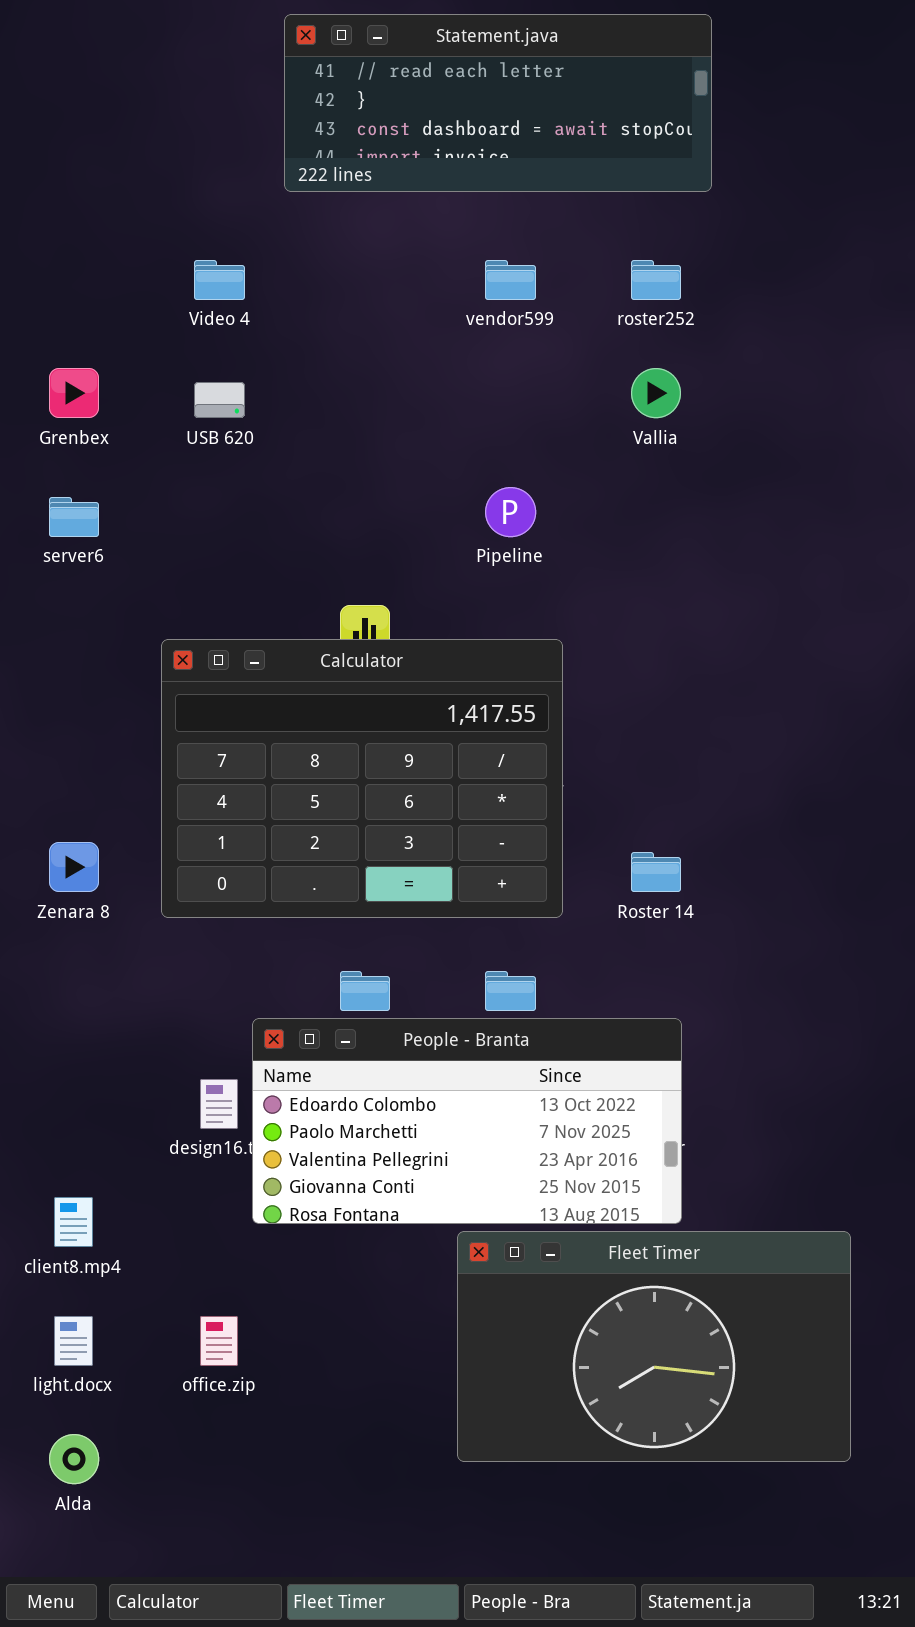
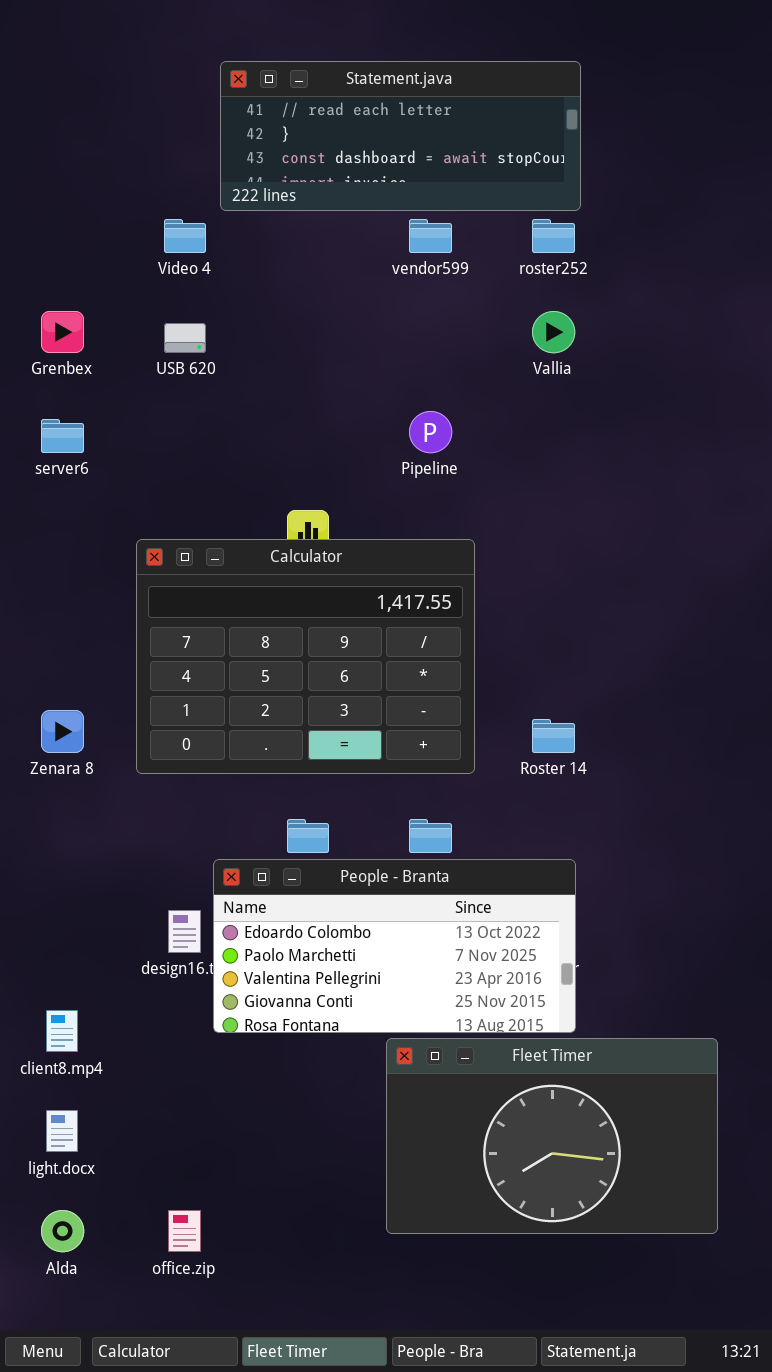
Statement.java: [284,14,712,192] -> [220,61,581,211], moved
office.zip: [200,1316,238,1366] -> [168,1210,201,1252], moved

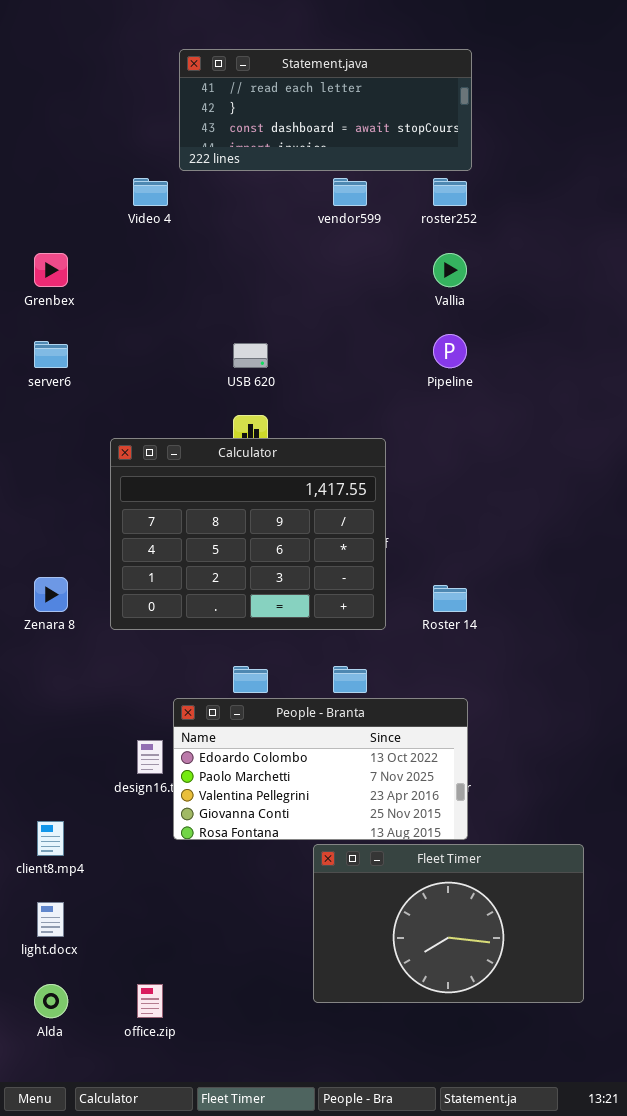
USB 620: [164,323,206,353] -> [233,343,268,368], moved
Pipeline: [409,411,452,453] -> [433,334,467,368], moved

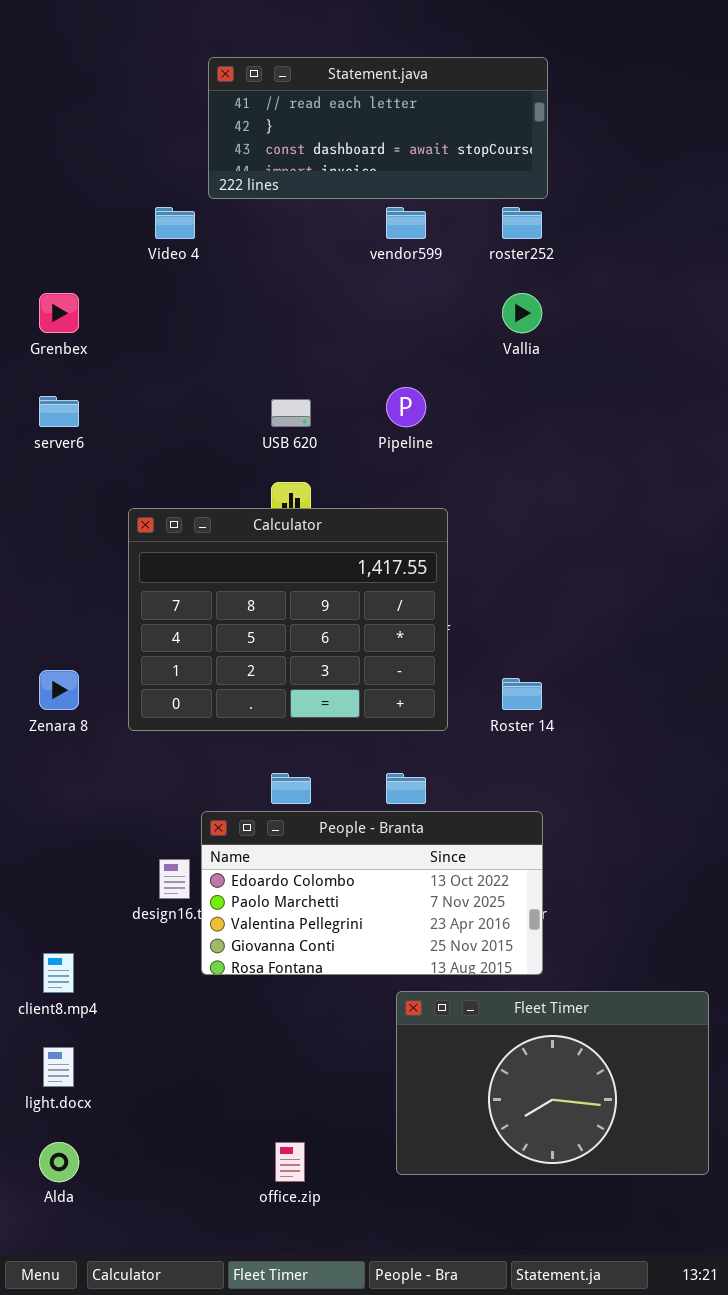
Pipeline: [433,334,467,368] -> [386,387,426,427], moved
Fleet Timer: [313,844,584,1003] -> [396,991,709,1175], moved
office.zip: [137,984,163,1018] -> [275,1142,305,1182], moved

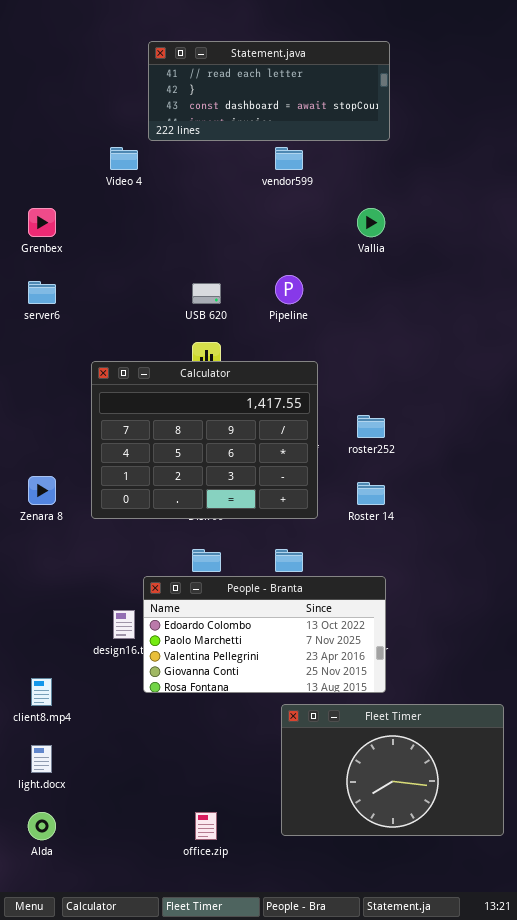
roster252: [502,207,542,239] -> [357,415,385,438], moved

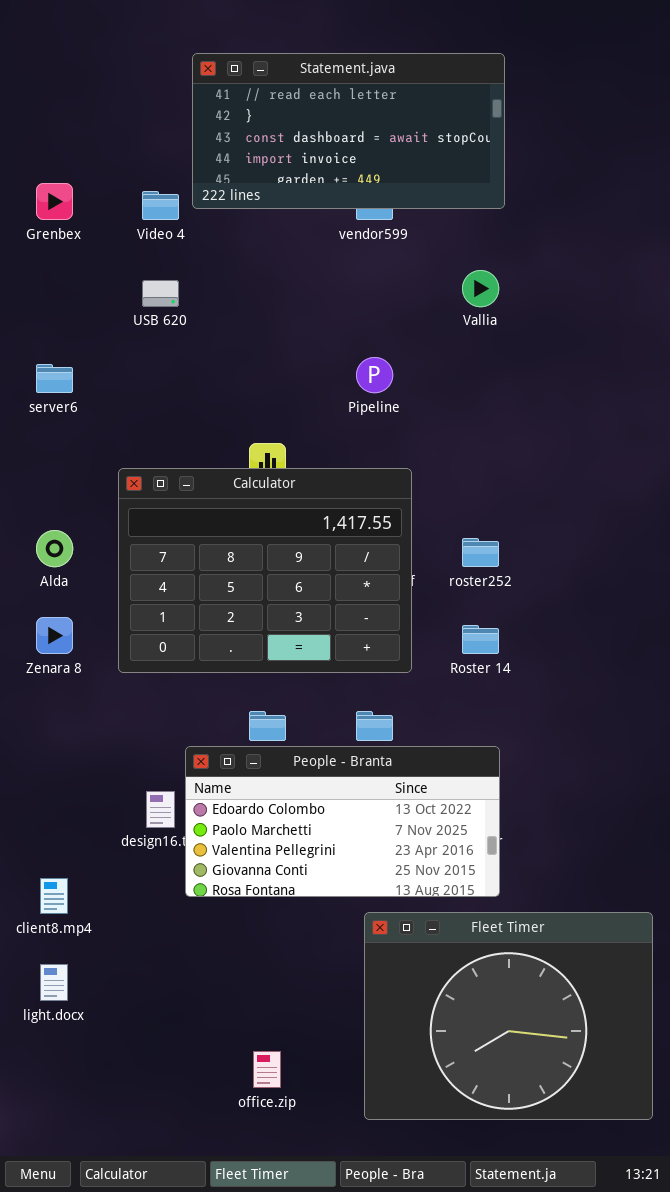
Statement.java: [148,41,390,141] -> [192,53,505,209], resized
Grenbex: [28,208,56,237] -> [36,183,73,220], moved
USB 620: [192,283,221,304] -> [142,280,179,307], moved
Fleet Timer: [281,704,504,836] -> [364,912,653,1120], resized
Alda: [28,812,56,840] -> [36,530,73,567], moved

